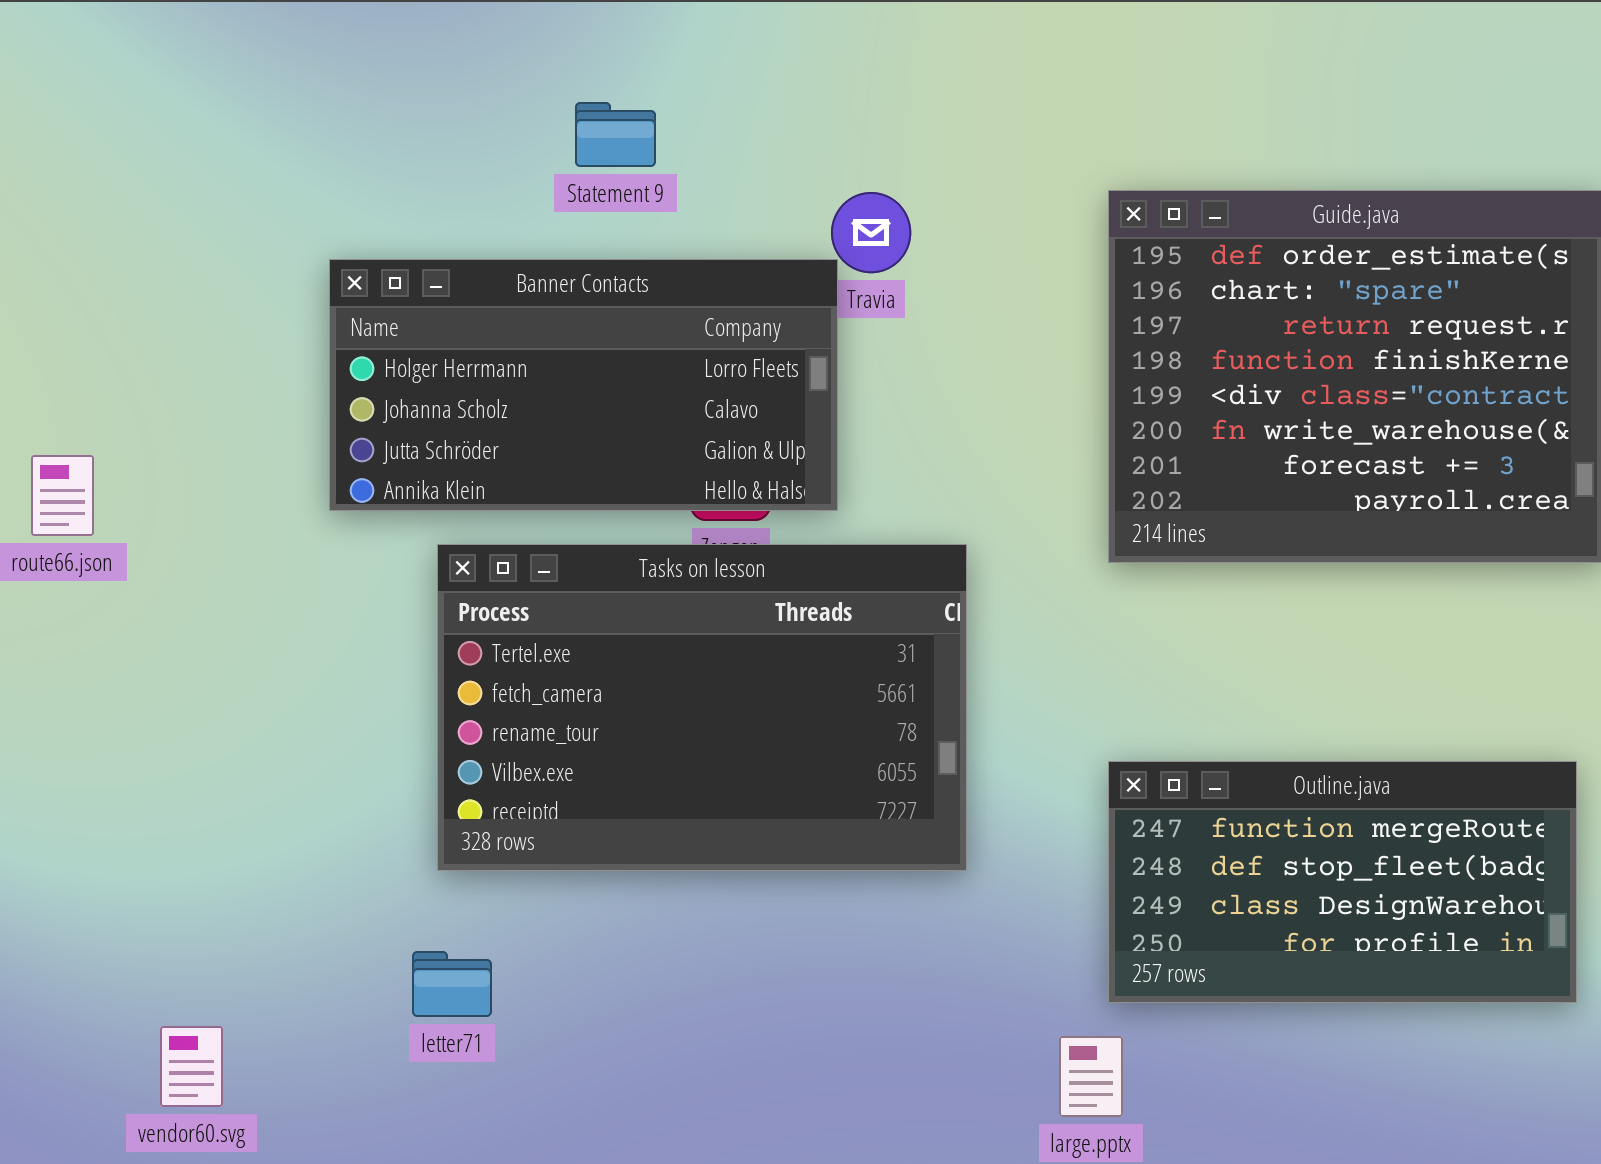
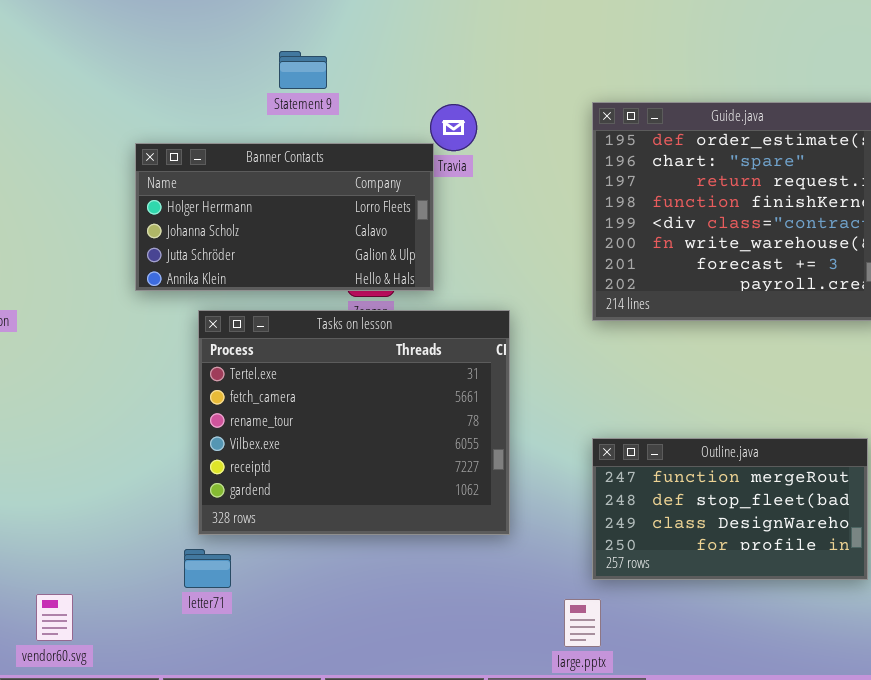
Tasks on lesson: [437,544,967,871] -> [198,310,510,535], resized

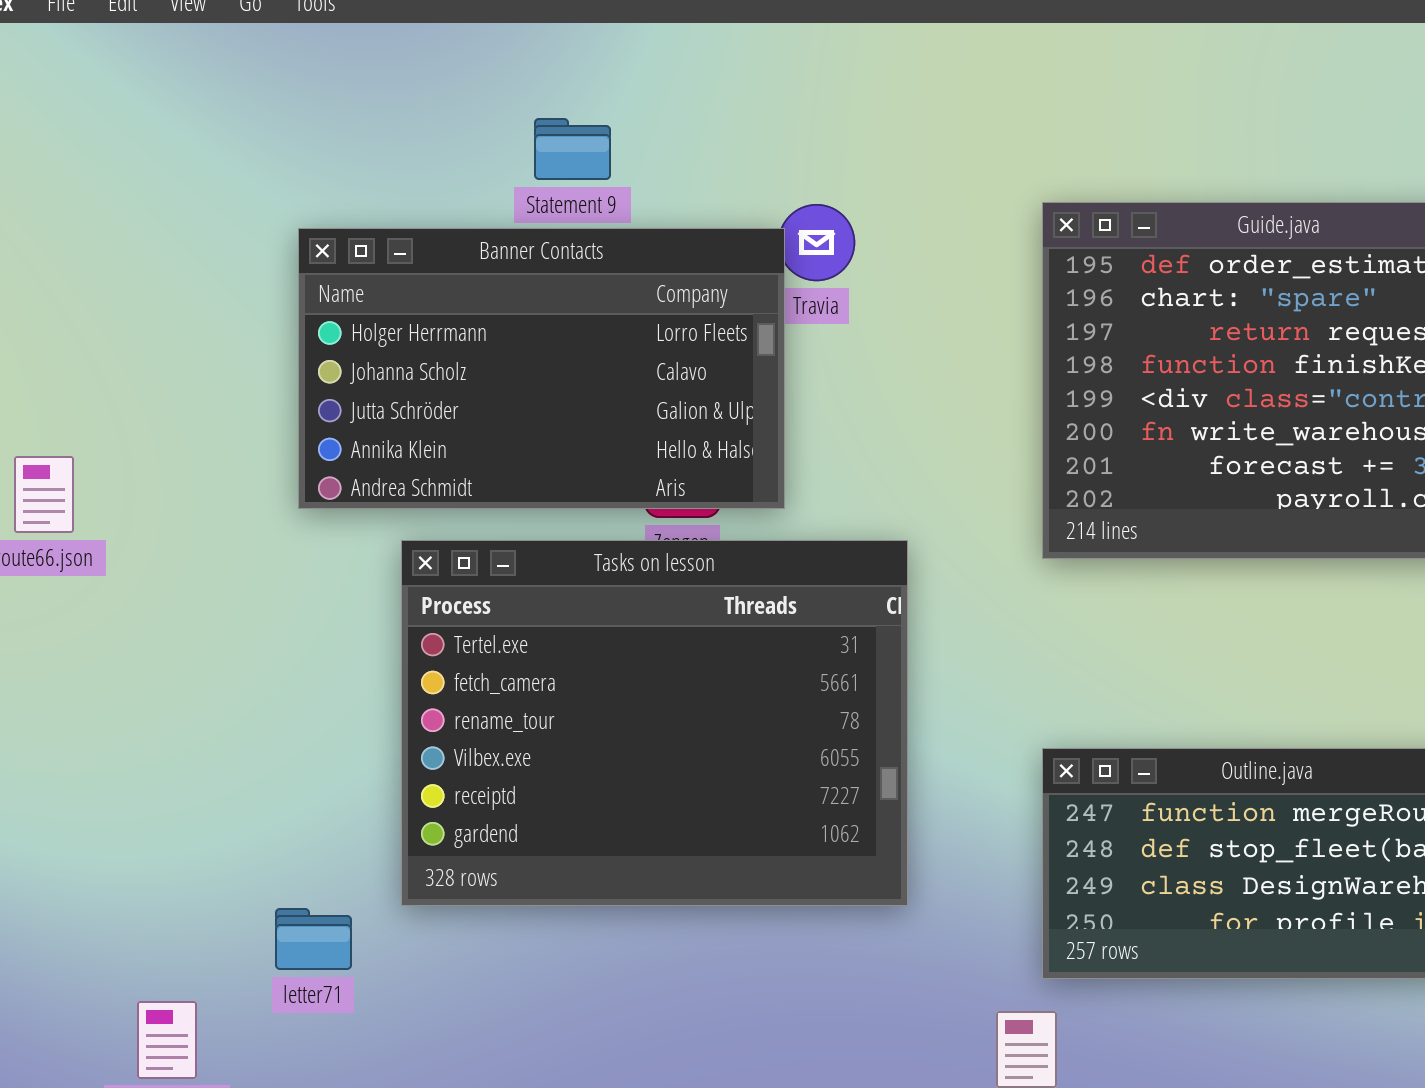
Banner Contacts: [135,143,434,291] -> [298,228,785,509], resized
letter71: [184,549,231,588] -> [275,908,352,970], moved

